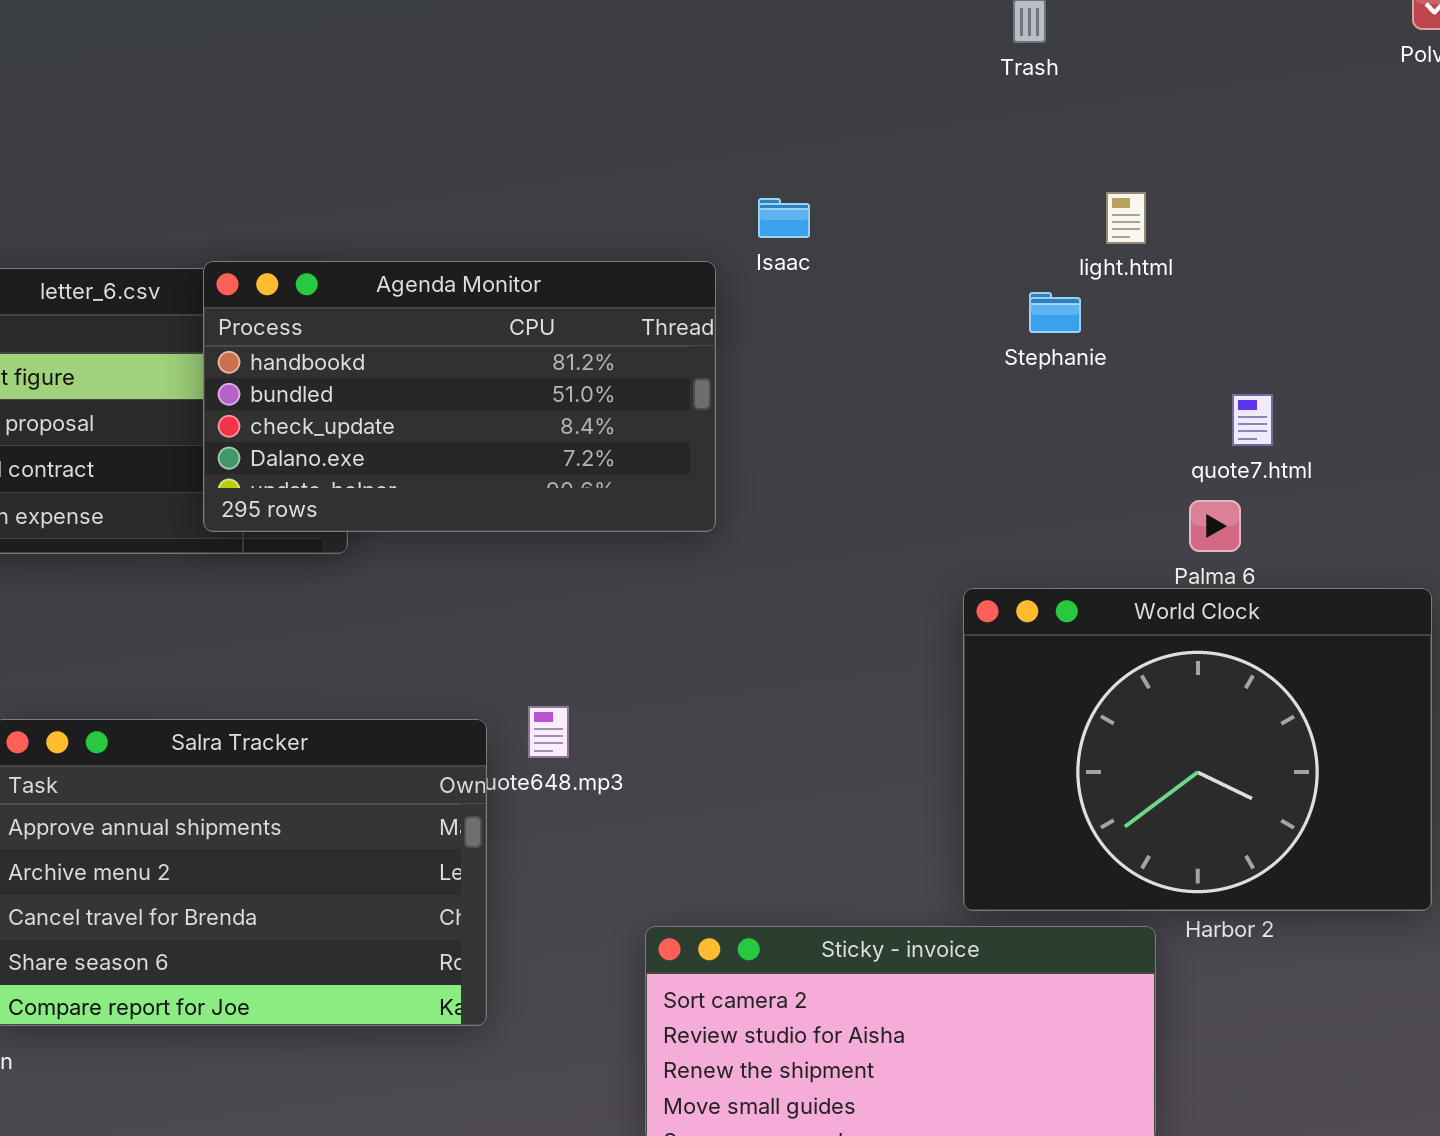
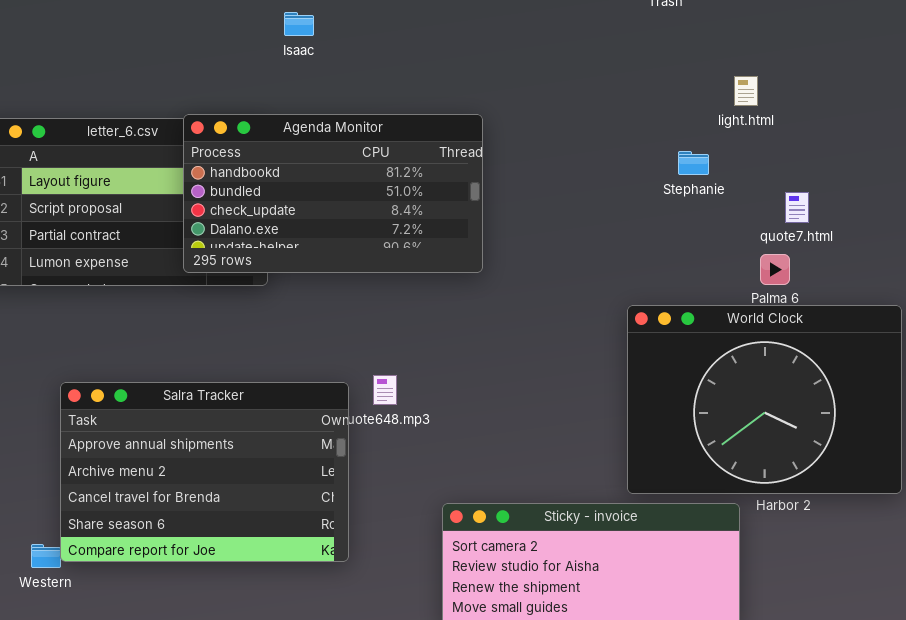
light.html: [1106,192,1146,244] -> [734,76,758,106], moved
Isaac: [758,198,810,238] -> [284,12,314,36], moved
Stephanie: [1029,292,1081,333] -> [678,151,709,175], moved

